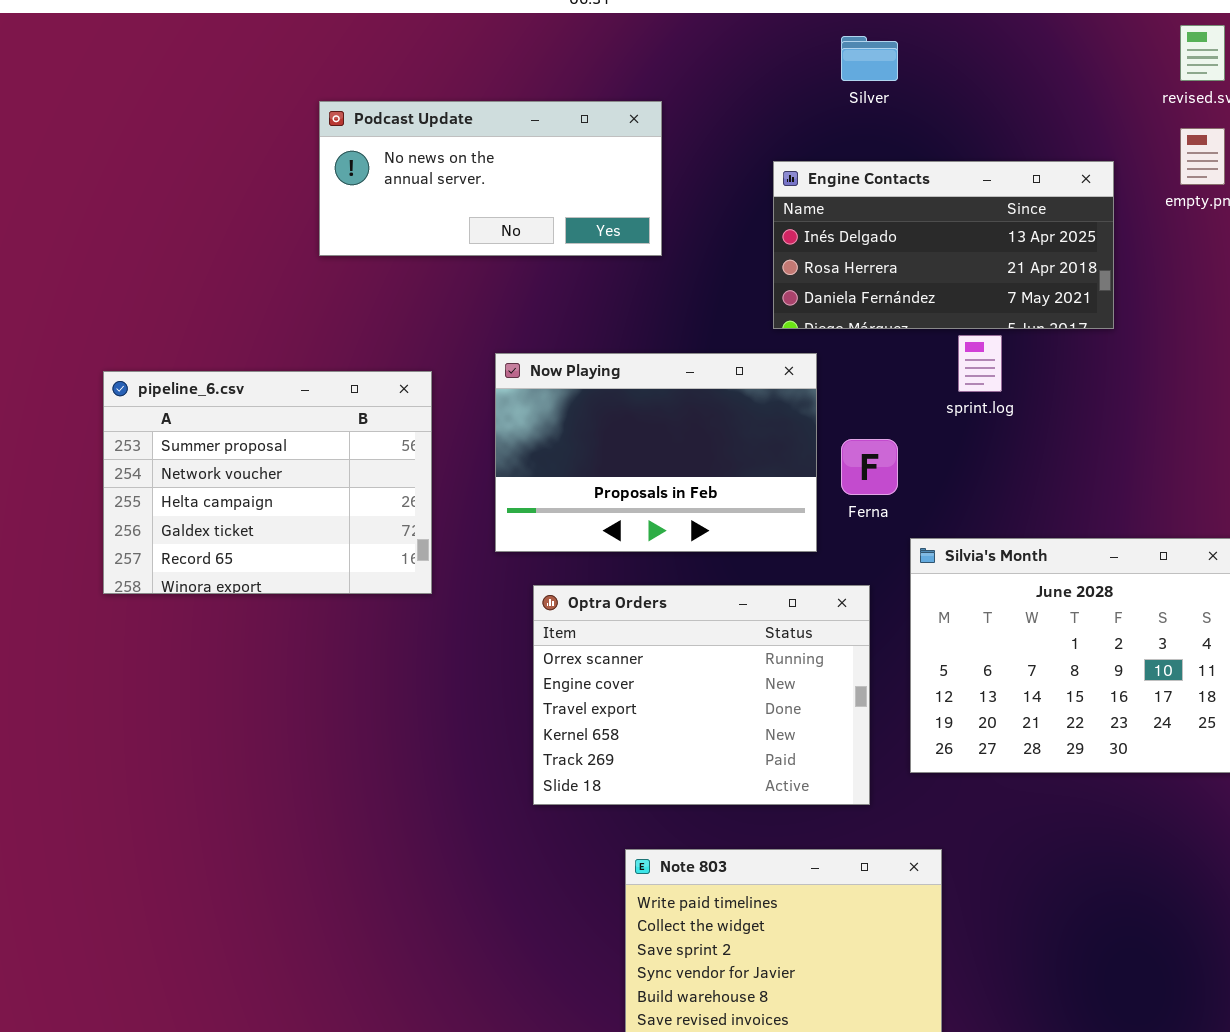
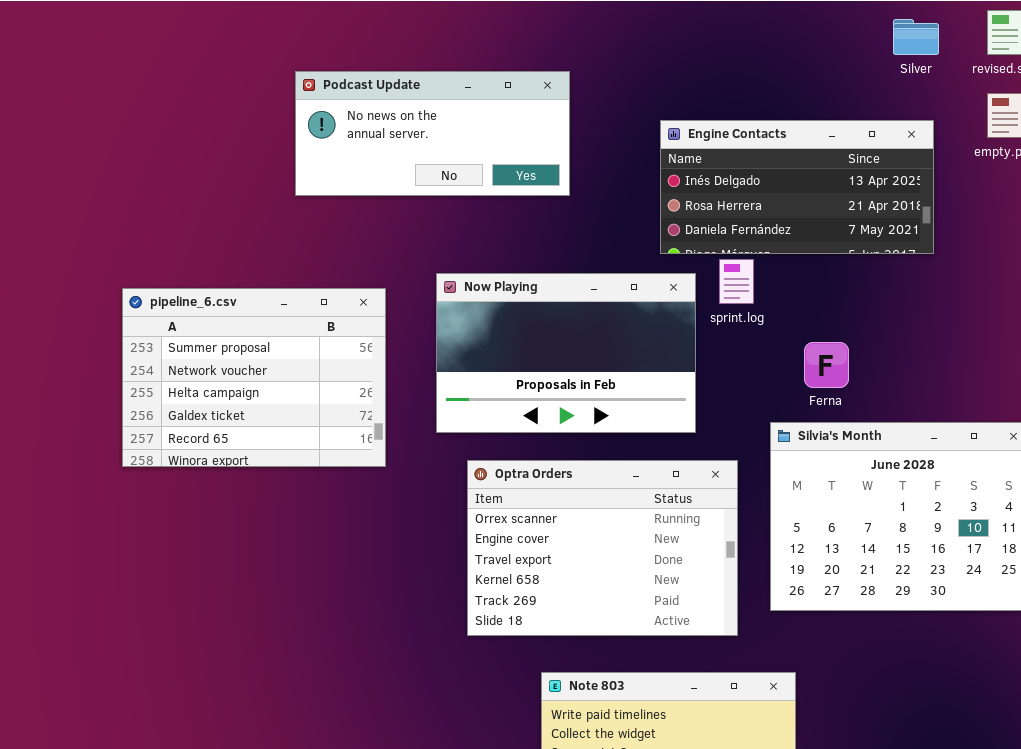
Silver: [841,36,898,81] -> [893,19,939,55], moved
sprint.log: [958,335,1002,392] -> [719,259,754,304], moved
Ferna: [841,439,898,495] -> [804,342,849,388], moved

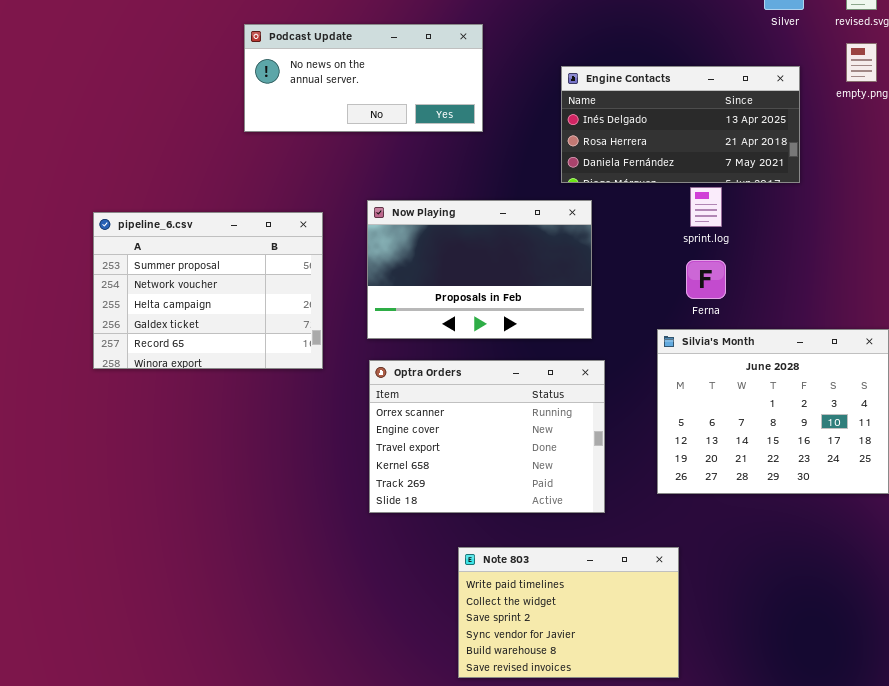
sprint.log: [719,259,754,304] -> [690,187,722,227], moved
Optra Orders: [467,460,738,636] -> [369,360,605,513], moved

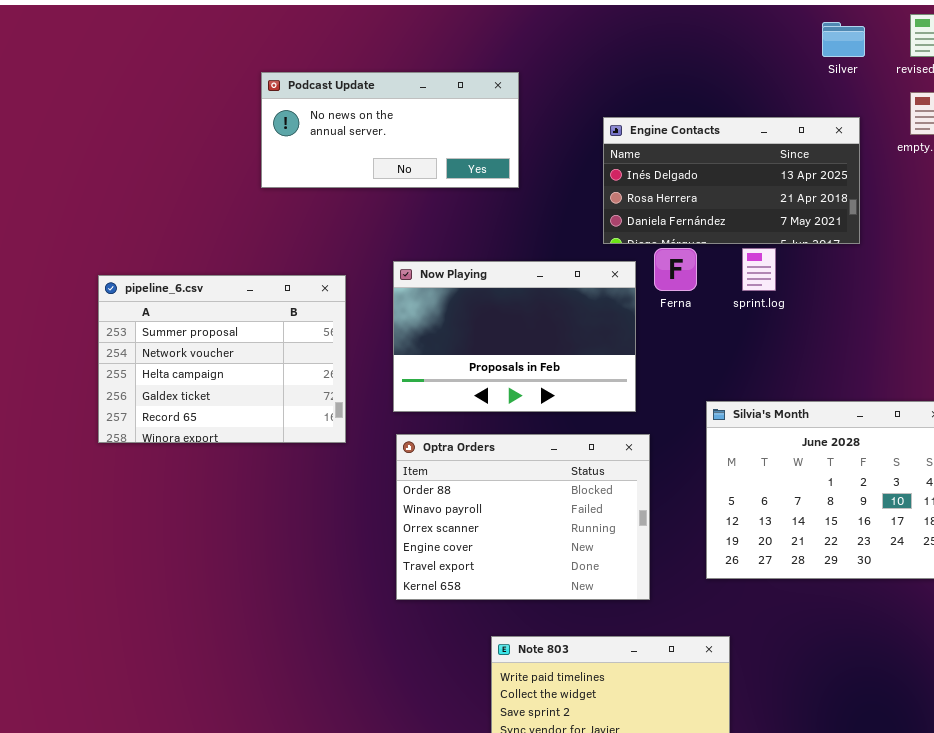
Ferna: [686,260,726,299] -> [654,248,697,291], moved
Optra Orders: [369,360,605,513] -> [396,434,650,600], scrolled up 2 rows

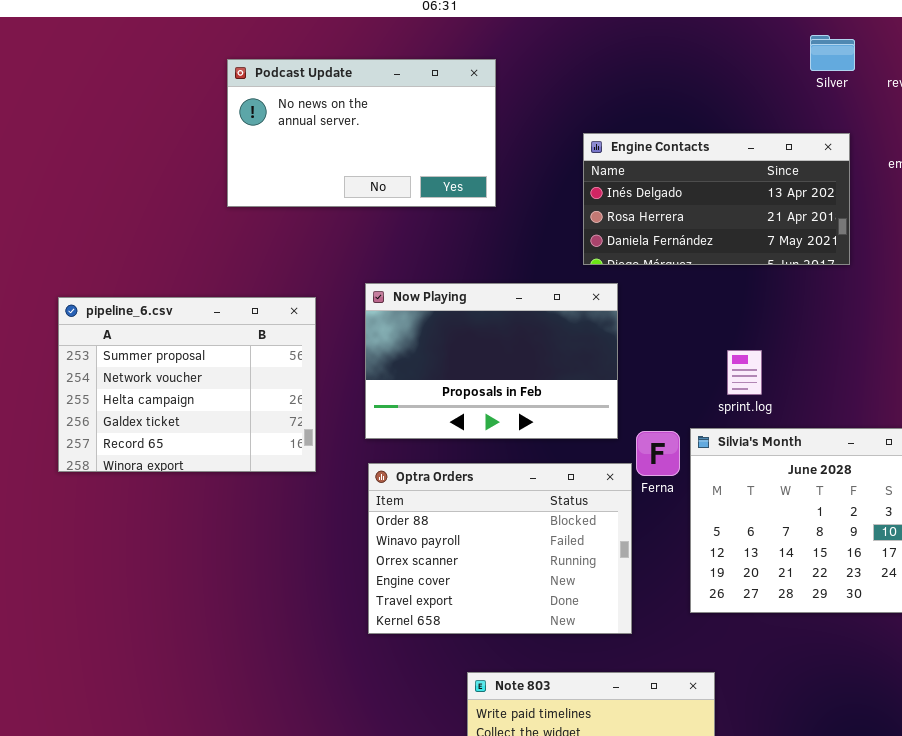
Podcast Update: [261,72,519,188] -> [227,59,496,207], resized
Ferna: [654,248,697,291] -> [636,431,680,476], moved
sprint.log: [742,248,776,291] -> [727,350,762,395], moved

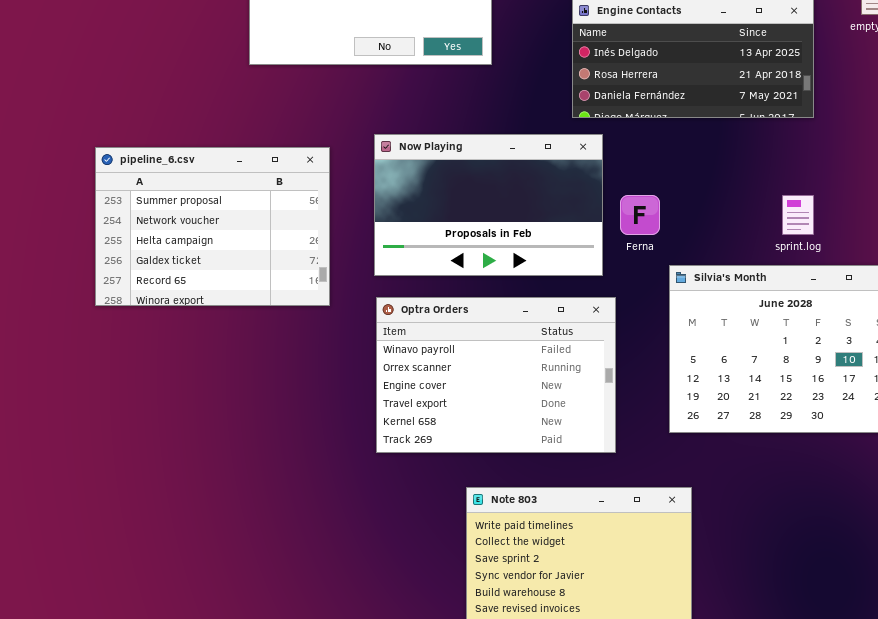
sprint.log: [727,350,762,395] -> [782,195,814,235], moved
Ferna: [636,431,680,476] -> [620,195,660,235], moved
Optra Orders: [368,463,632,634] -> [376,297,616,453], scrolled down 1 row

